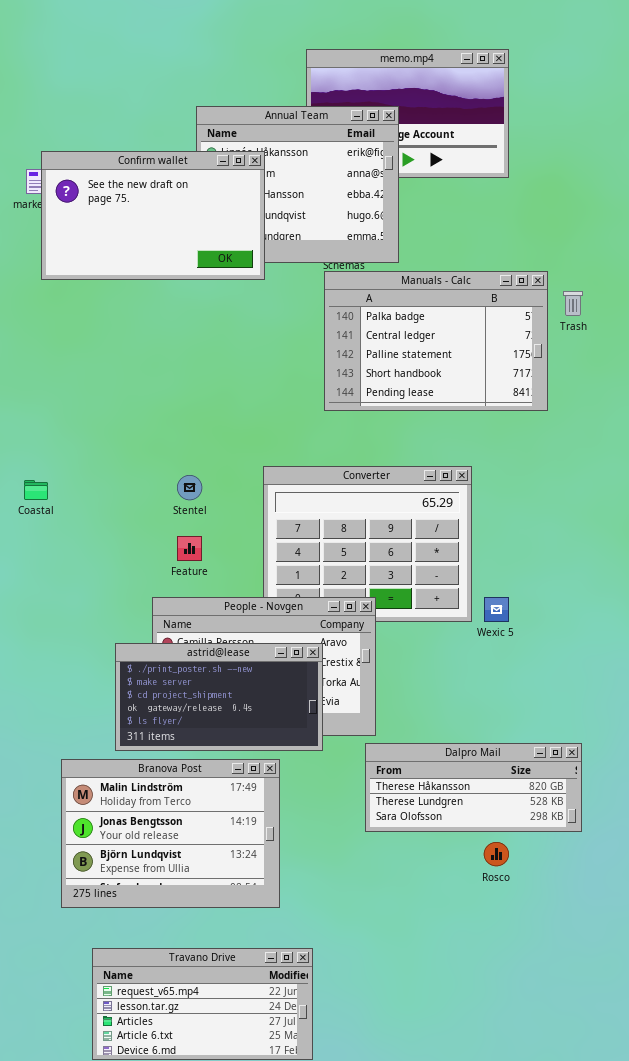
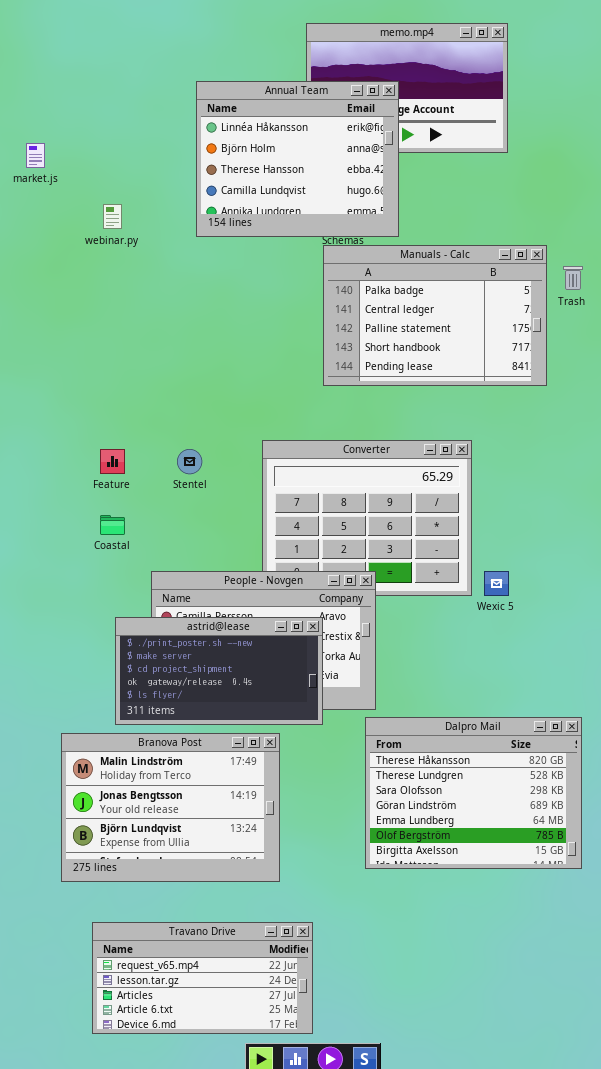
Confirm wallet: [41,151,265,280] -> none, closed
Coastal: [24,480,48,500] -> [100,515,125,535], moved
Feature: [177,536,202,561] -> [100,449,125,474], moved
Dalpro Mail: [365,743,582,832] -> [365,717,582,869], resized

